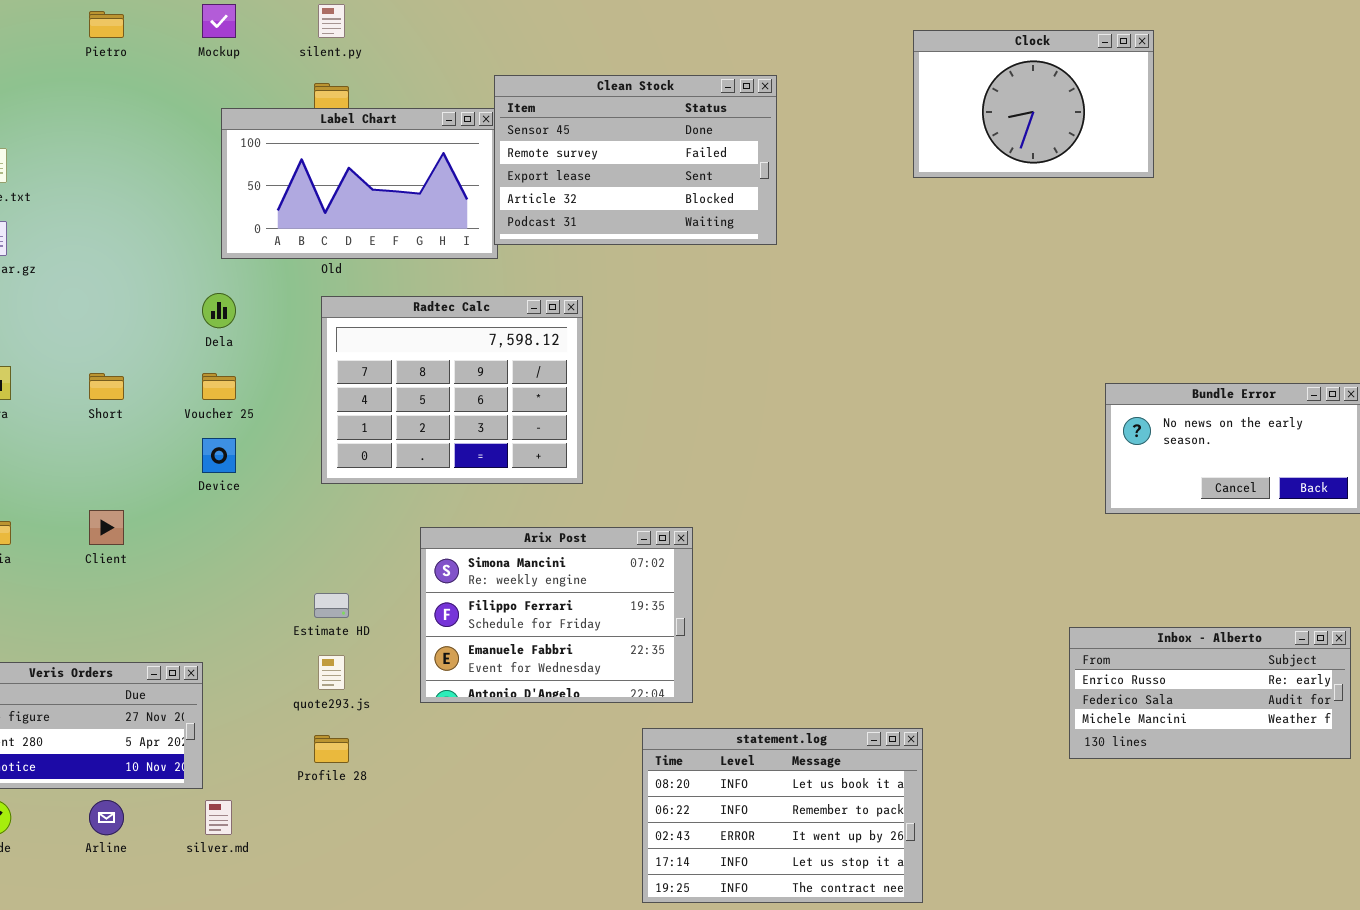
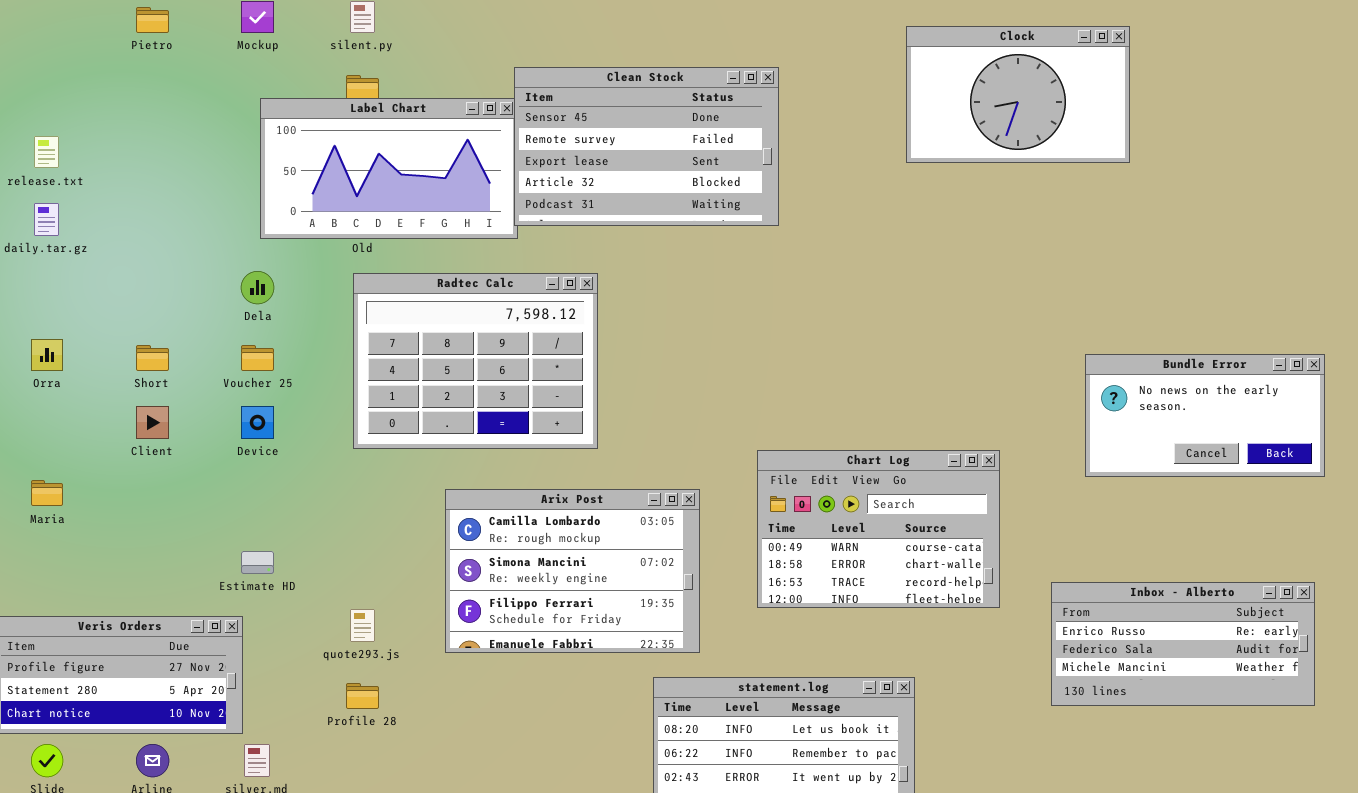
Chart Log: none -> [757,450,1000,608], opened
Client: [89,510,124,545] -> [136,406,169,439], moved
Arix Post: [420,527,693,703] -> [445,489,700,653], scrolled up 1 row
Estimate HD: [314,593,349,618] -> [241,551,274,574], moved

